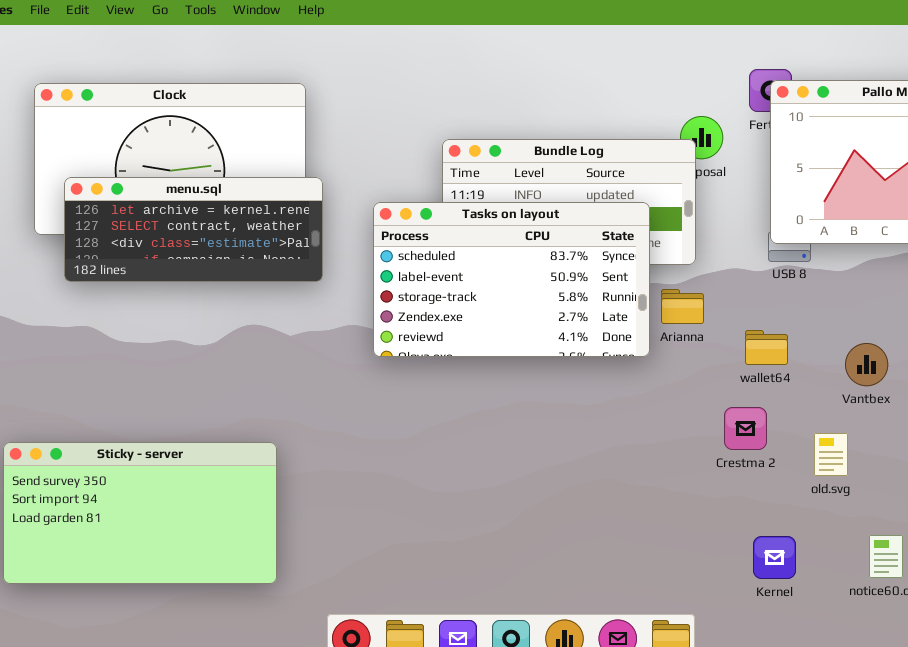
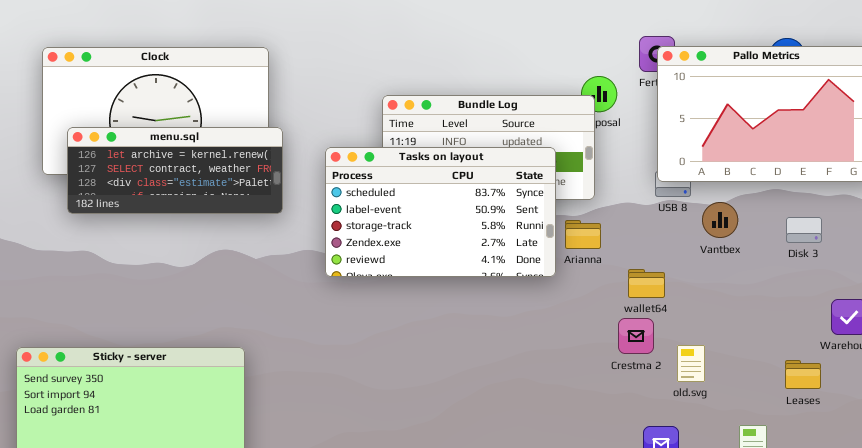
wallet64: [745,330,788,365] -> [628,269,665,298], moved
Vantbex: [845,343,888,386] -> [702,202,738,238], moved
old.svg: [814,433,848,476] -> [677,345,705,382], moved

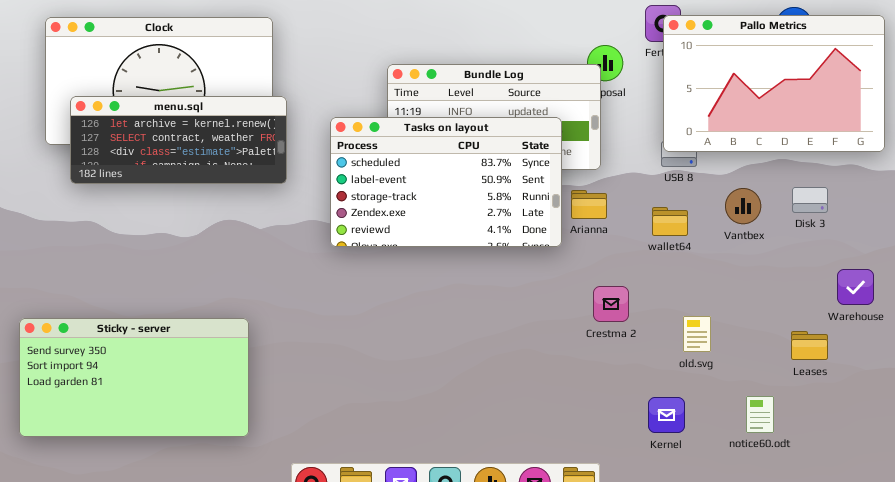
Vantbex: [702,202,738,238] -> [725,188,761,224], moved
wallet64: [628,269,665,298] -> [652,207,688,236], moved
Crestma 2: [618,318,654,354] -> [593,286,629,322], moved

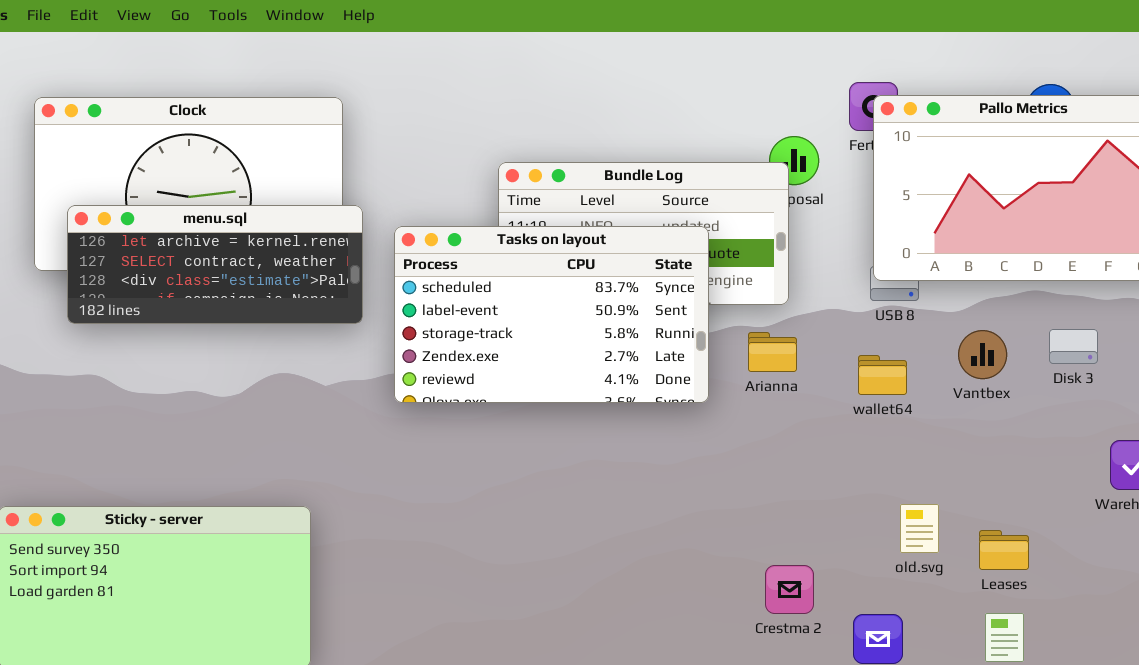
Tasks on layout: [330,117,562,247] -> [394,226,709,403], moved
Crestma 2: [593,286,629,322] -> [765,565,814,614], moved
Leases: [791,331,828,360] -> [979,530,1029,570], moved

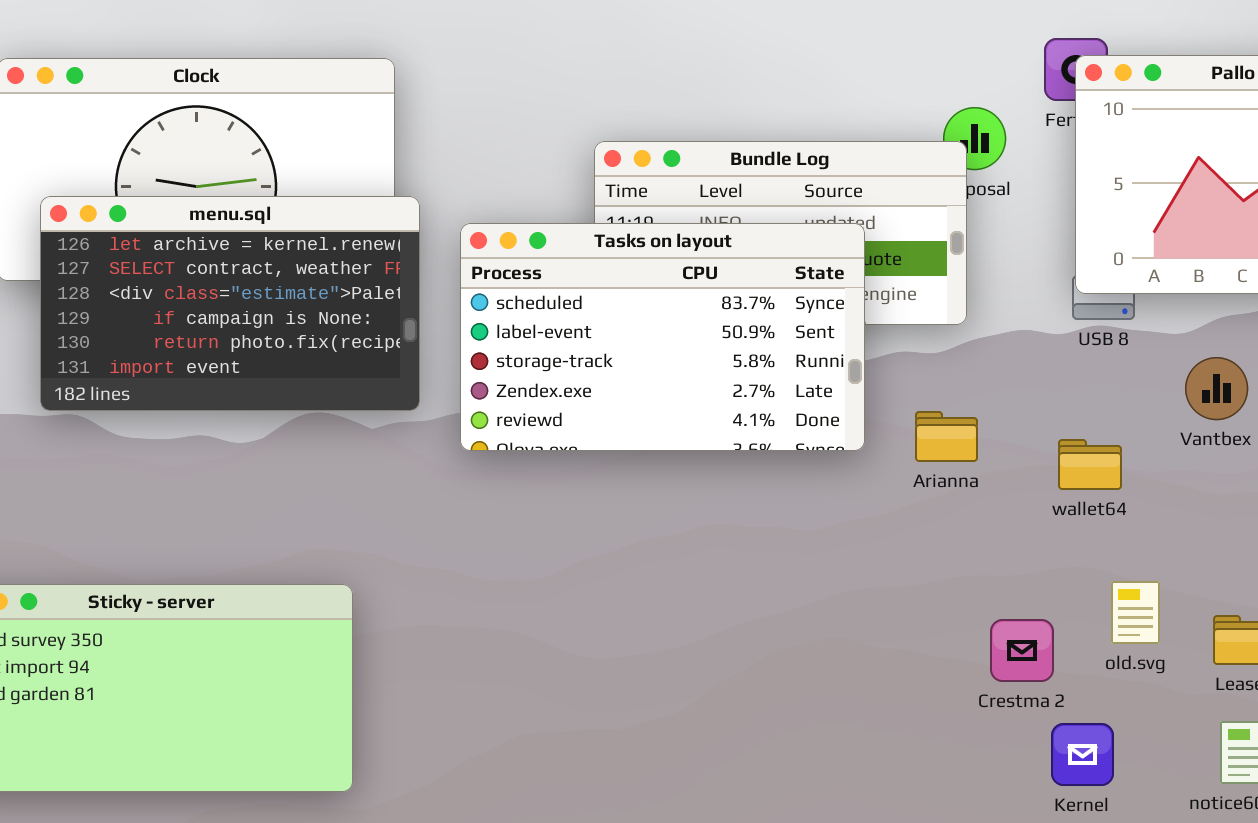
menu.sql: [67,205,363,324] -> [40,196,420,411], resized
Arianna: [748,332,797,372] -> [915,411,978,462], moved
wallet64: [858,355,907,395] -> [1058,439,1122,490], moved
Crestma 2: [765,565,814,614] -> [990,619,1054,682], moved

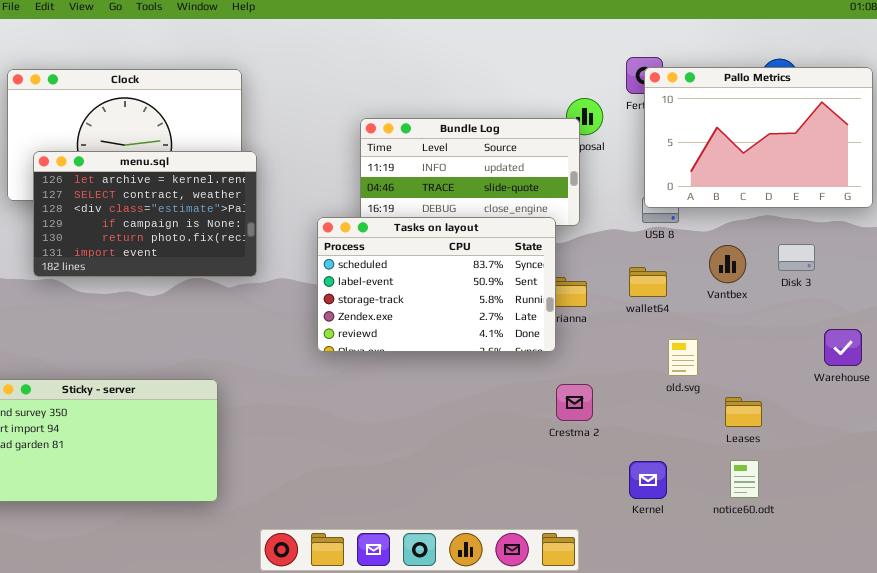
Tasks on layout: [460,223,865,451] -> [317,217,556,352], moved
wallet64: [1058,439,1122,490] -> [629,267,667,297], moved
old.svg: [1111,581,1160,644] -> [668,339,698,376], moved
Crestma 2: [990,619,1054,682] -> [556,384,593,421], moved

